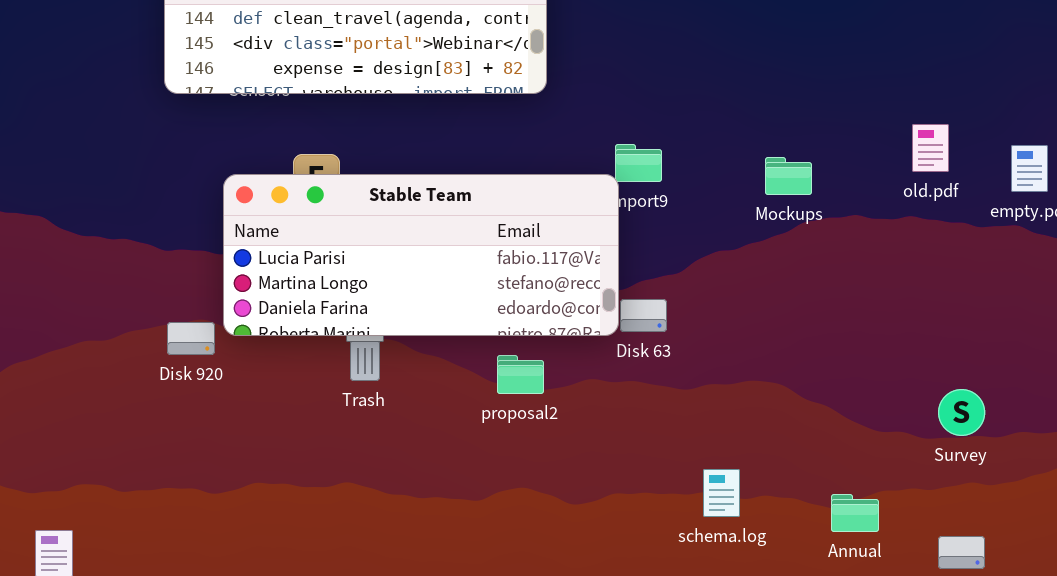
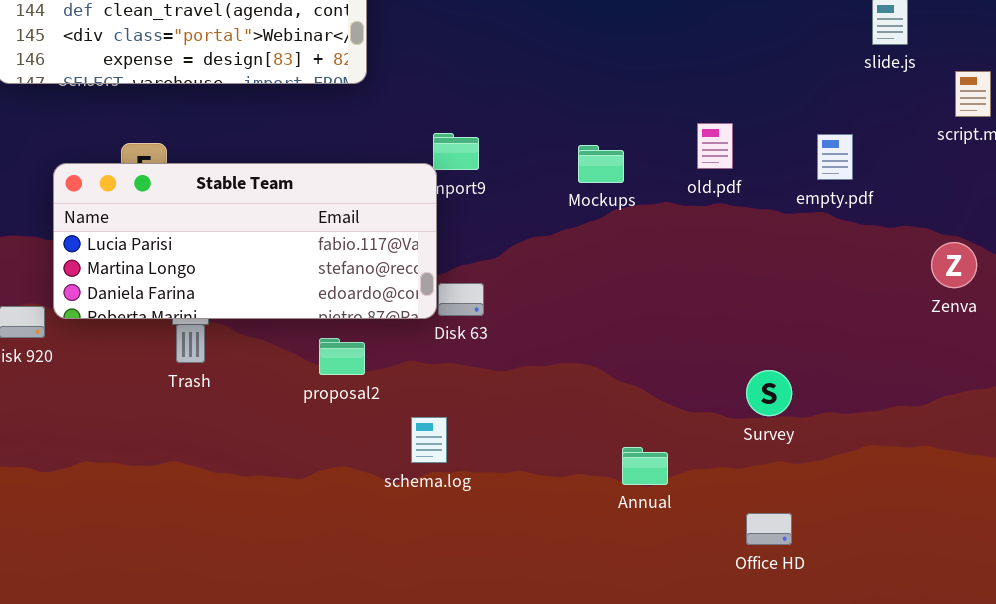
old.pdf: [912,124,949,172] -> [697,123,733,169], moved
schema.log: [703,469,740,517] -> [411,417,447,463], moved
Annual: [831,494,879,532] -> [622,447,668,485], moved

